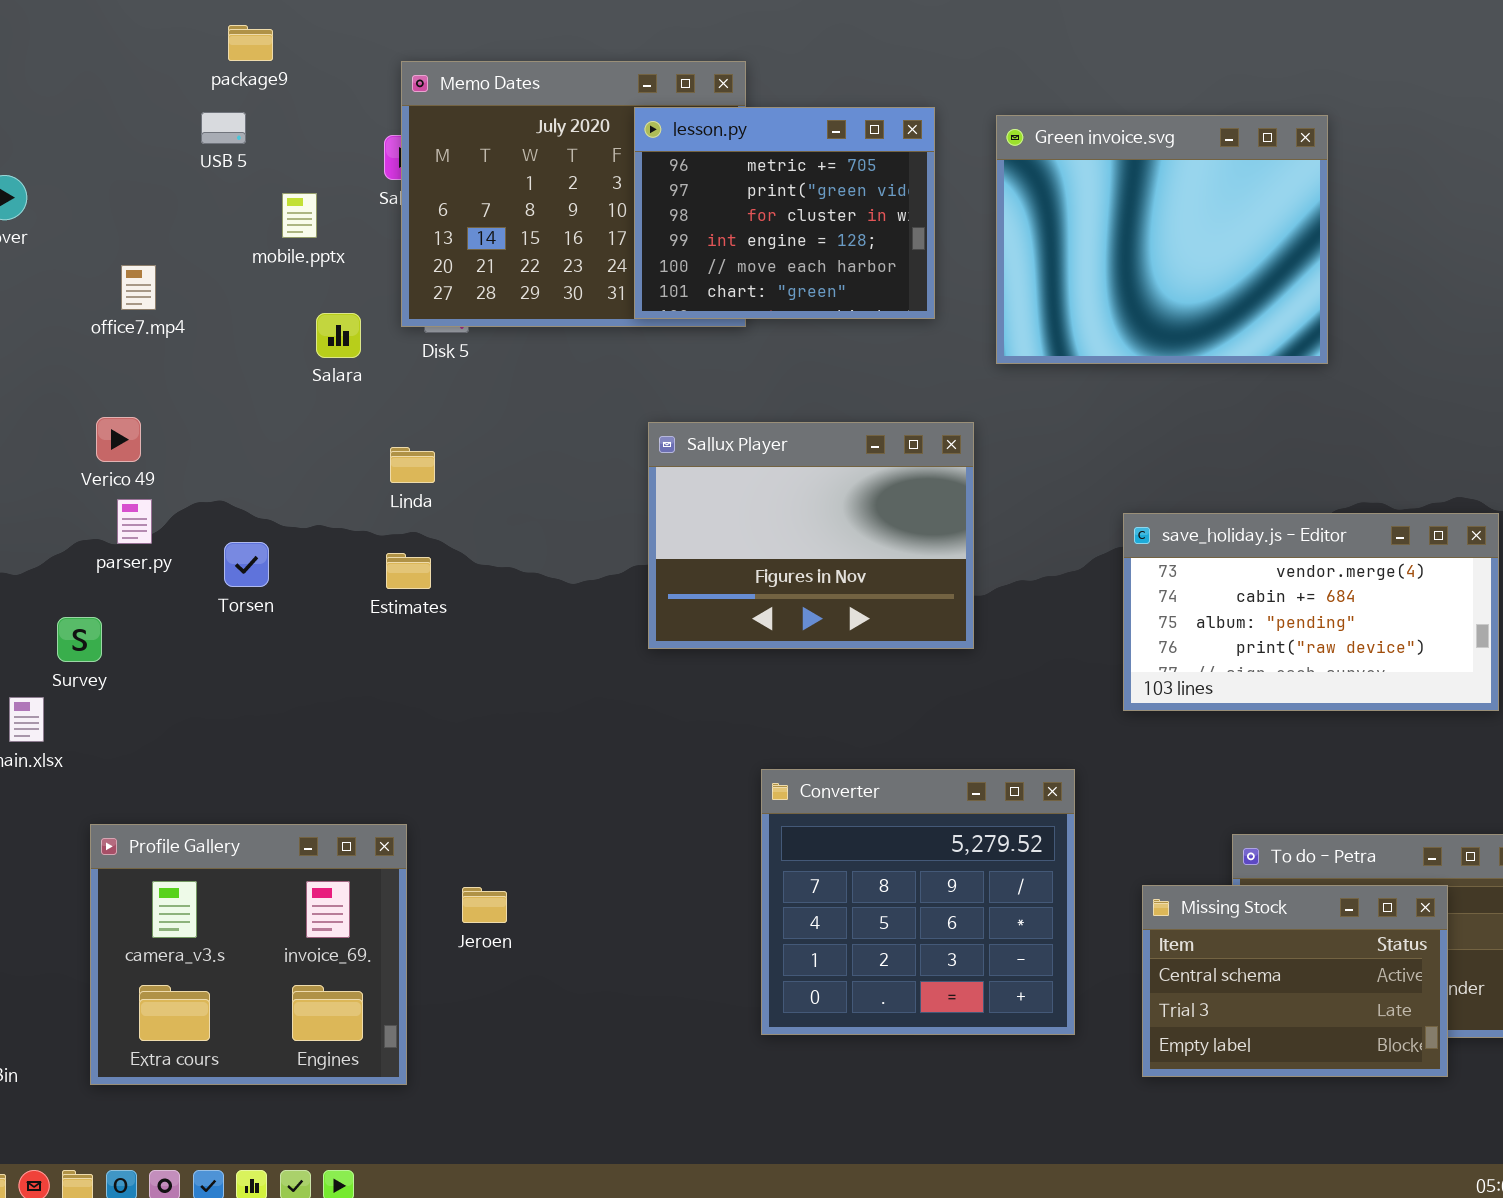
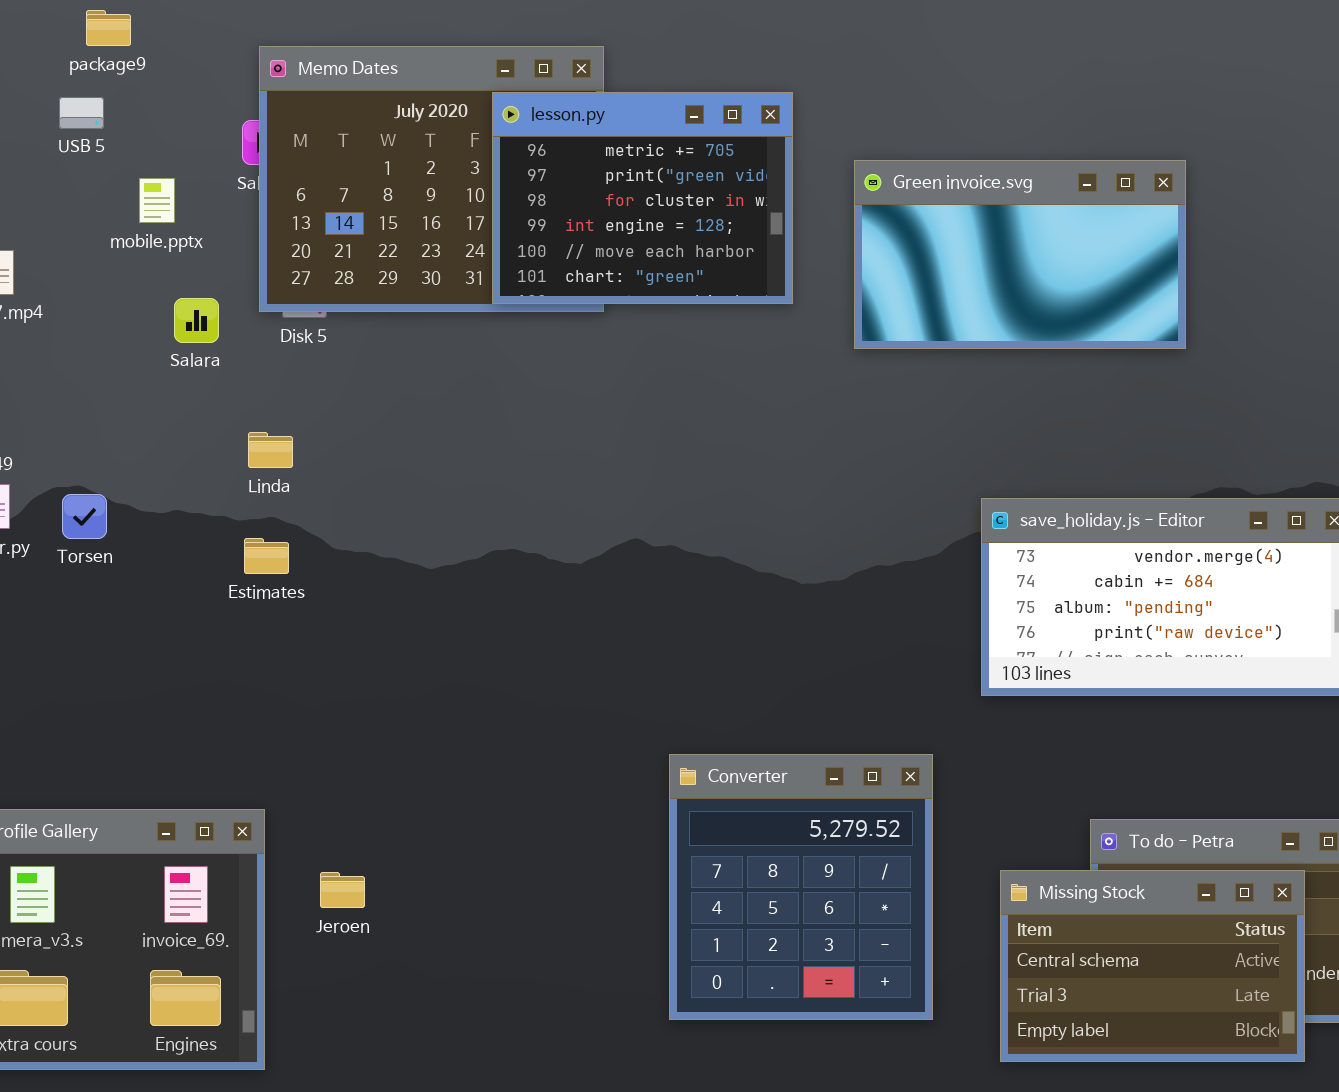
Green invoice.svg: [996,115,1328,364] -> [854,160,1186,349], resized
Sallux Player: [648,422,974,649] -> none, closed
Torsen: [224,542,269,587] -> [62,494,107,539], moved
Converter: [761,769,1075,1035] -> [669,754,933,1020], resized

